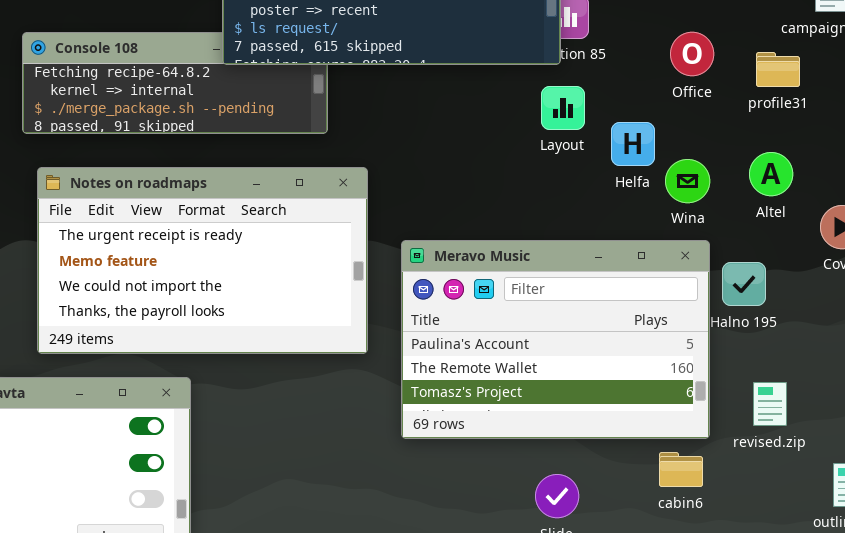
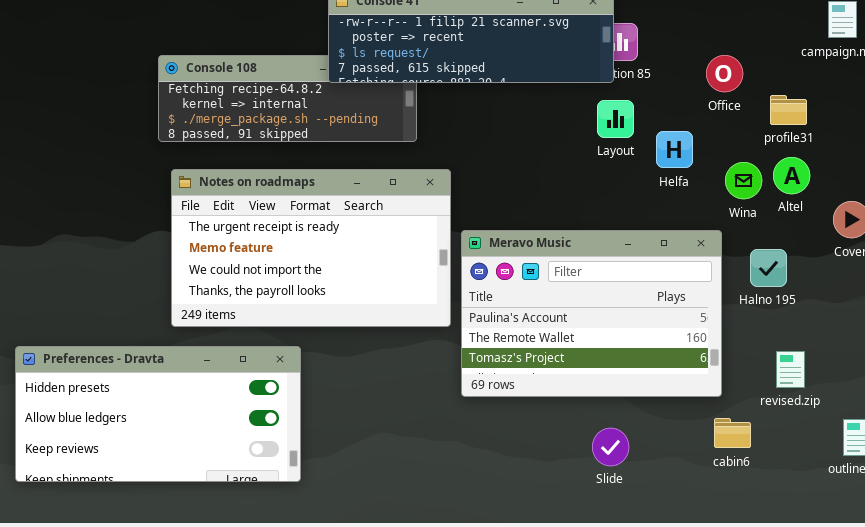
profile31: [756,52,800,87] -> [770,95,807,125], moved
Wina: [665,159,710,203] -> [725,162,762,199], moved
Meravo Music: [401,240,710,439] -> [461,230,722,397], moved
cabin6: [659,452,703,487] -> [714,418,751,448], moved

